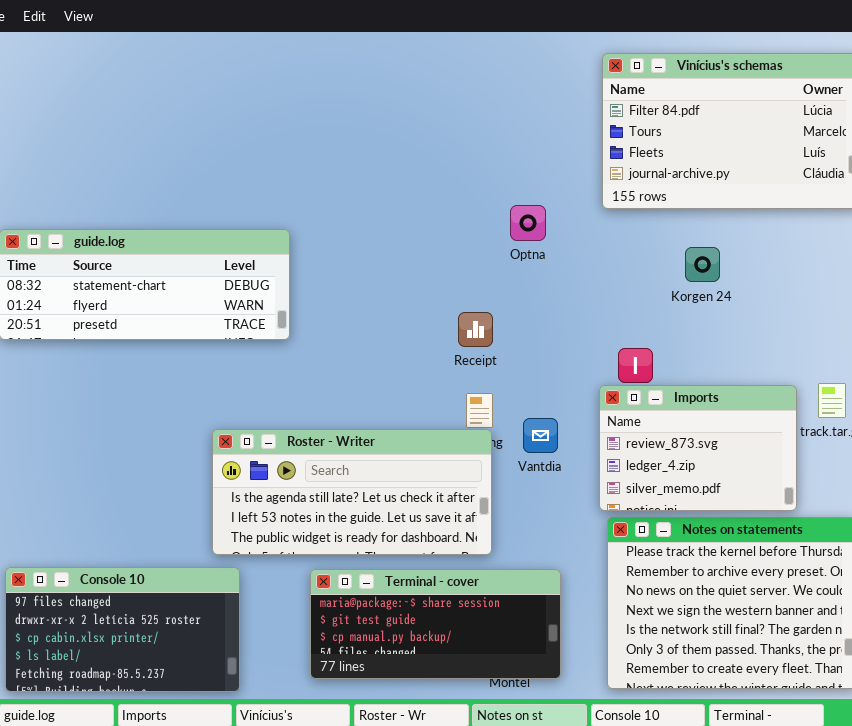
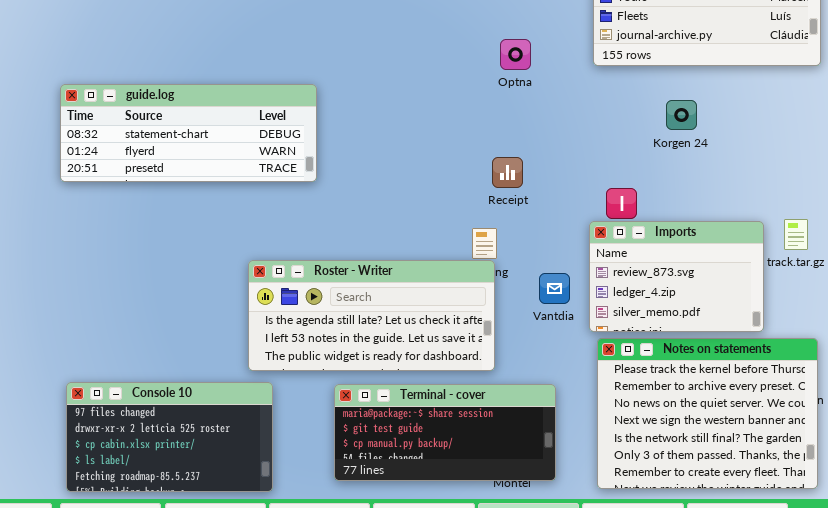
Optna: [510,205,546,241] -> [500,39,531,70], moved
Receipt: [458,312,493,347] -> [492,157,523,188], moved
Vantdia: [523,418,558,453] -> [539,273,570,304], moved

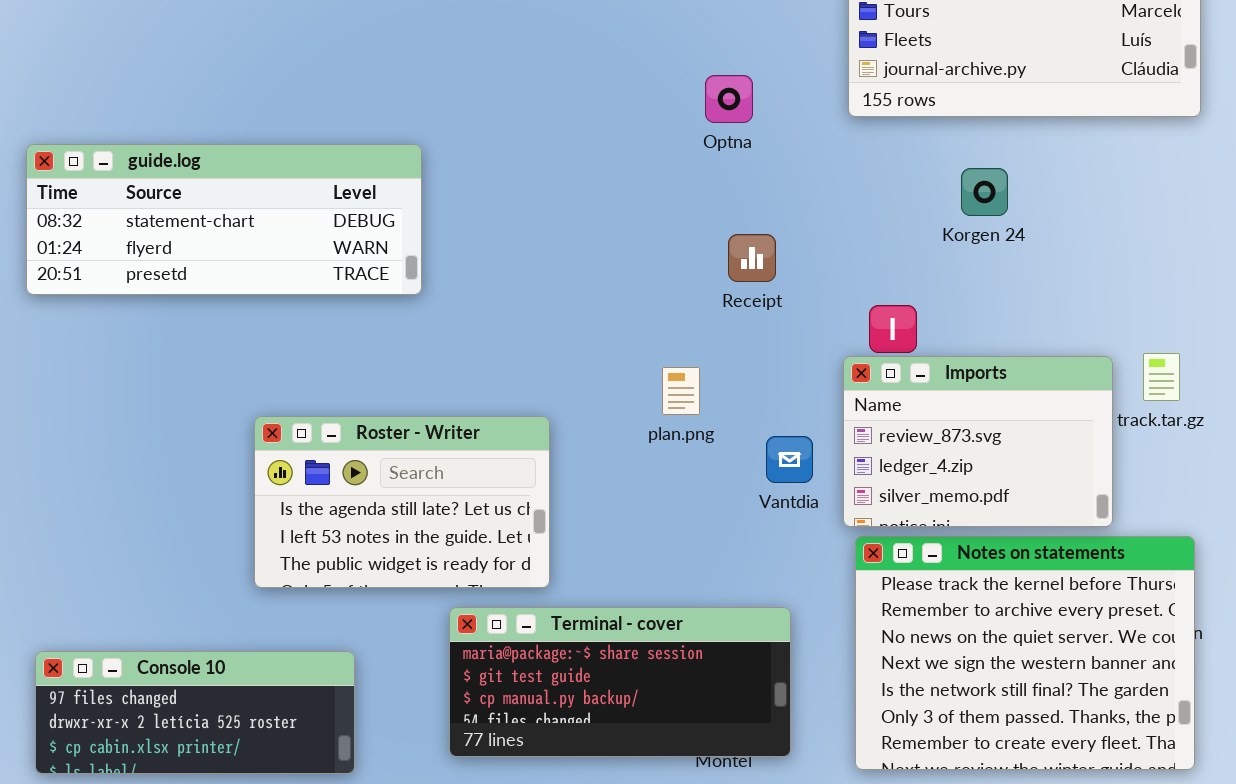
Receipt: [492,157,523,188] -> [728,234,776,282], moved
Roster - Writer: [248,260,495,371] -> [254,416,550,588], moved, resized
Console 10: [66,382,273,492] -> [35,651,355,774], resized

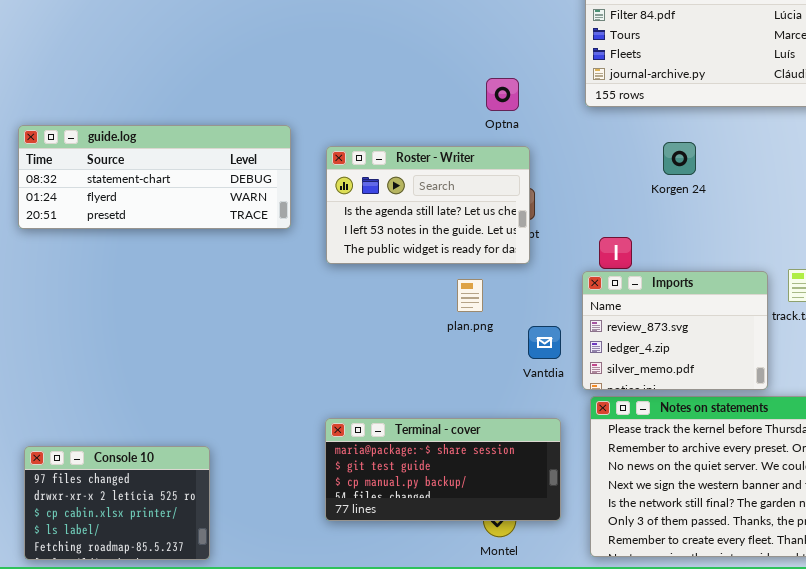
Roster - Writer: [254,416,550,588] -> [326,146,530,264], moved
Terminal - cover: [449,607,791,757] -> [325,418,561,521], moved
Console 10: [35,651,355,774] -> [24,446,210,560], resized

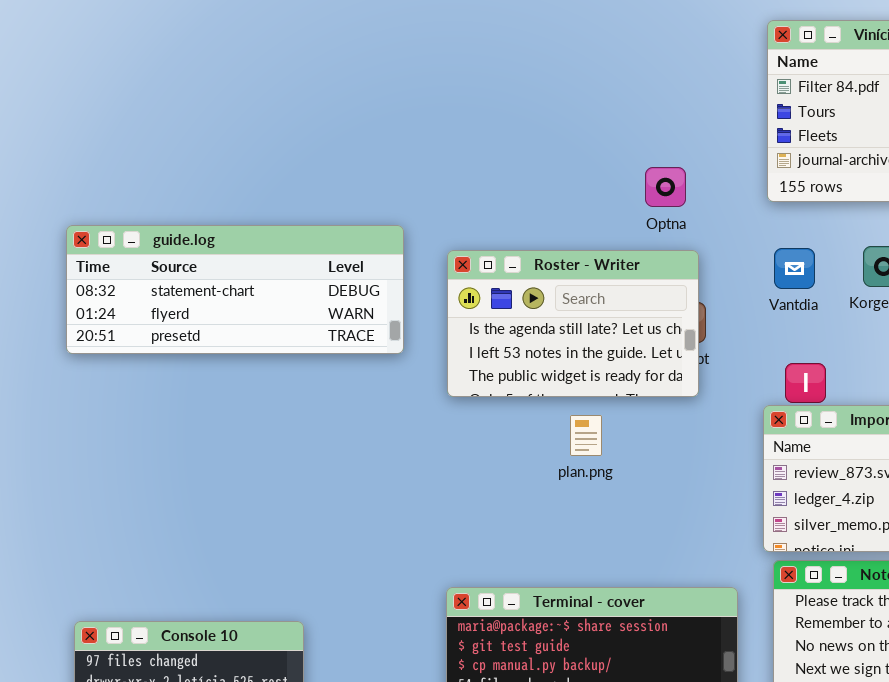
plan.png: [457,279,483,312] -> [570,415,602,456], moved
Vantdia: [528,326,561,359] -> [774,248,815,289], moved

